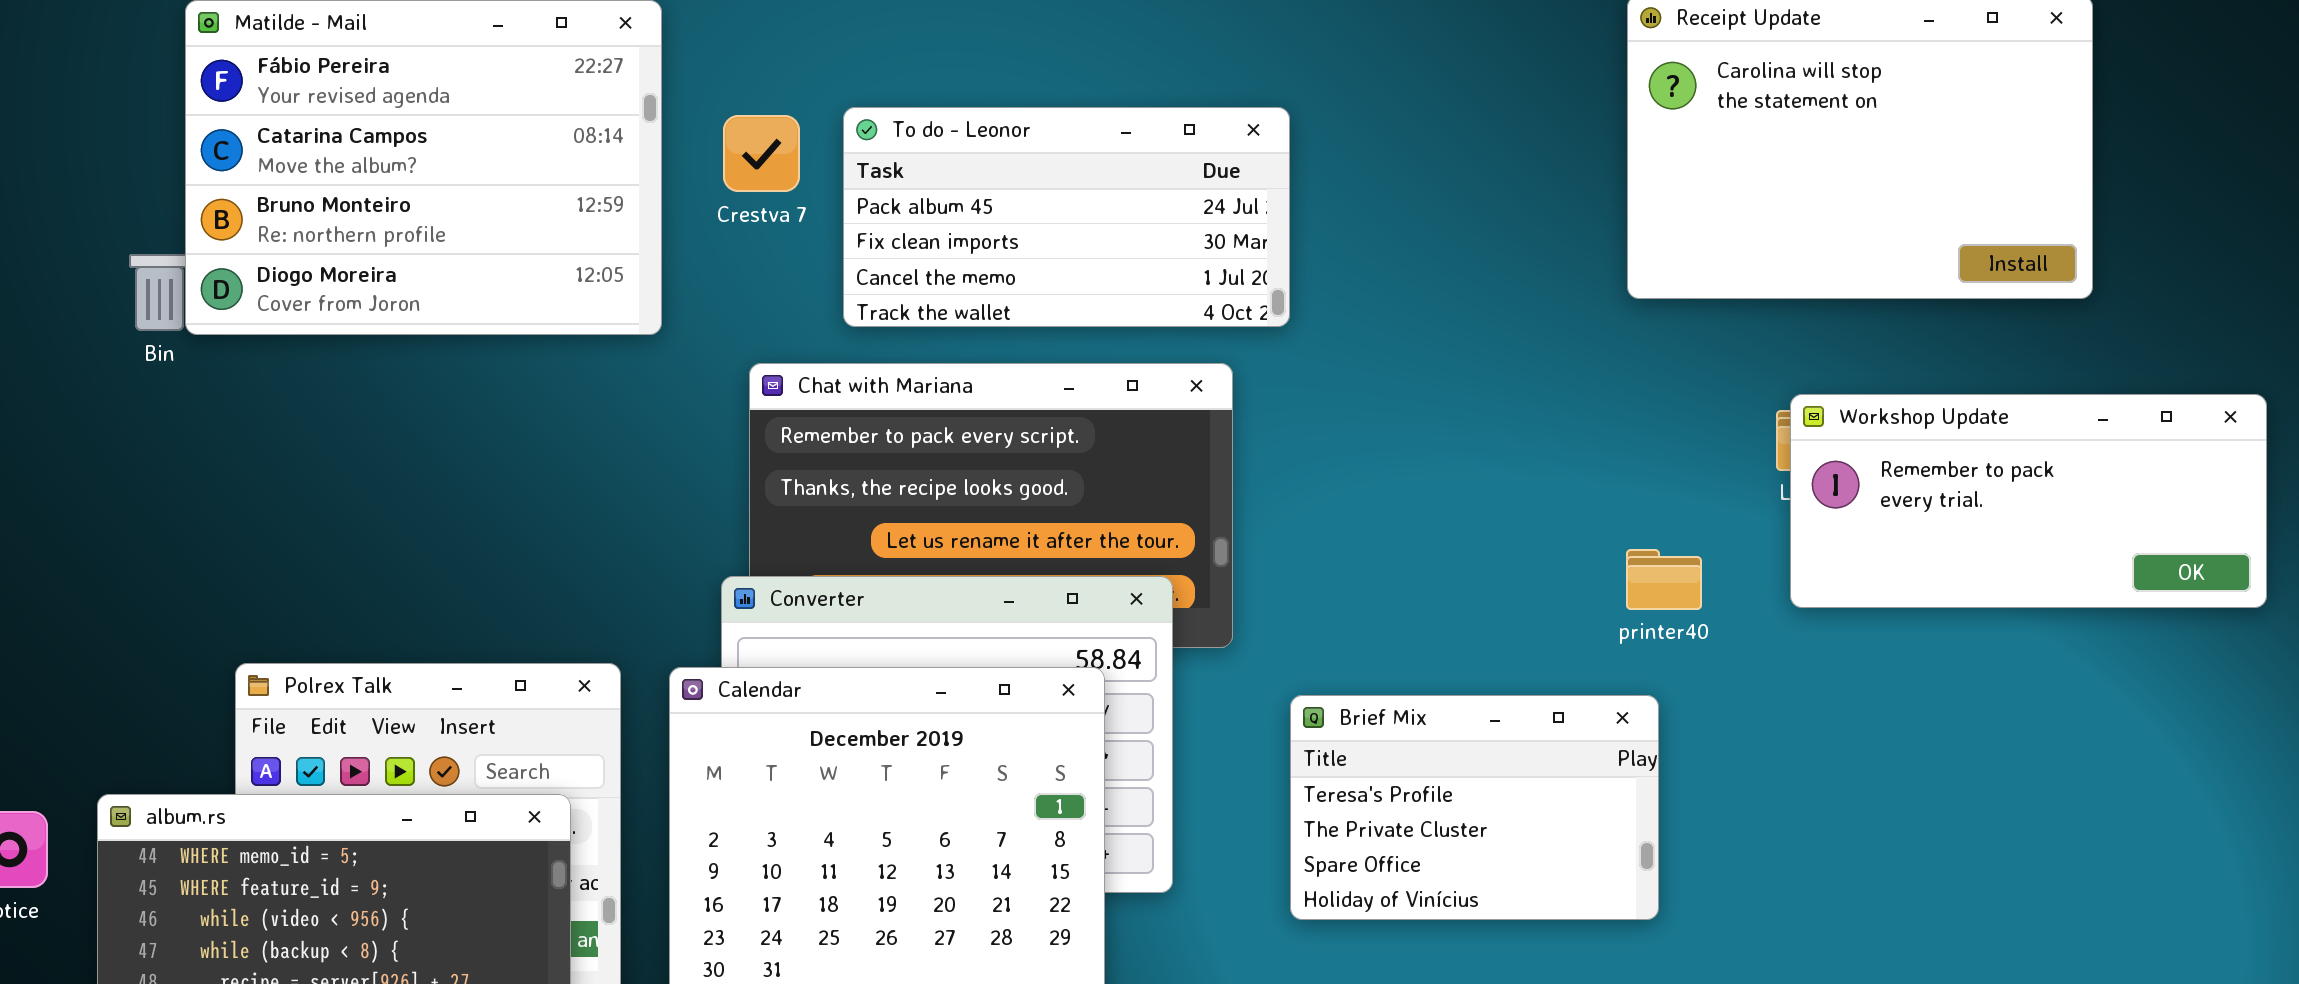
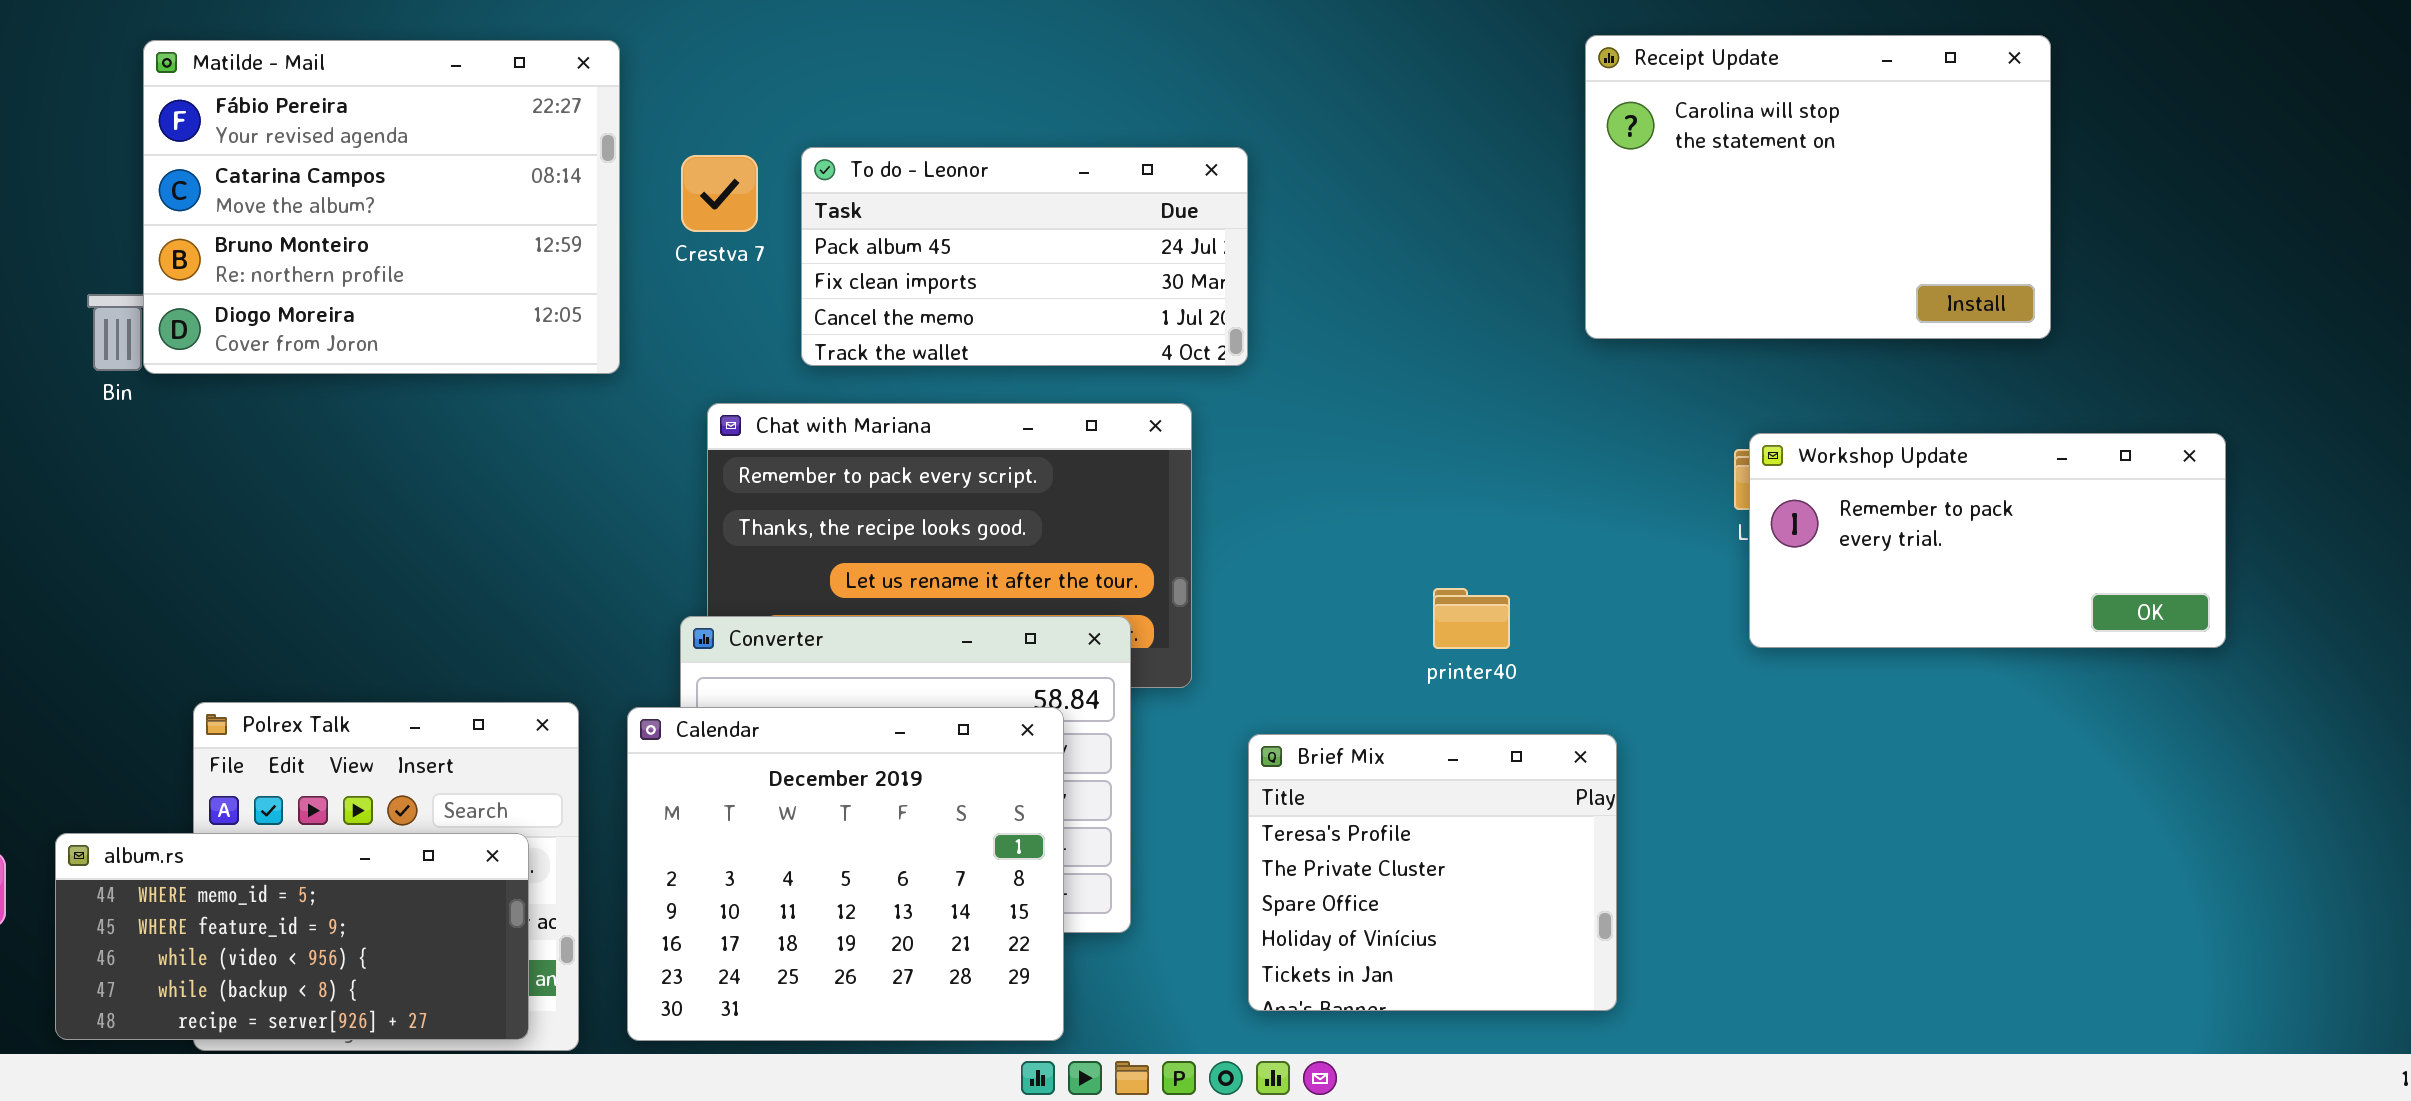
printer40: [1626,549,1702,610] -> [1433,588,1510,649], moved
Brief Mix: [1290,695,1659,920] -> [1248,734,1617,1011], resized

